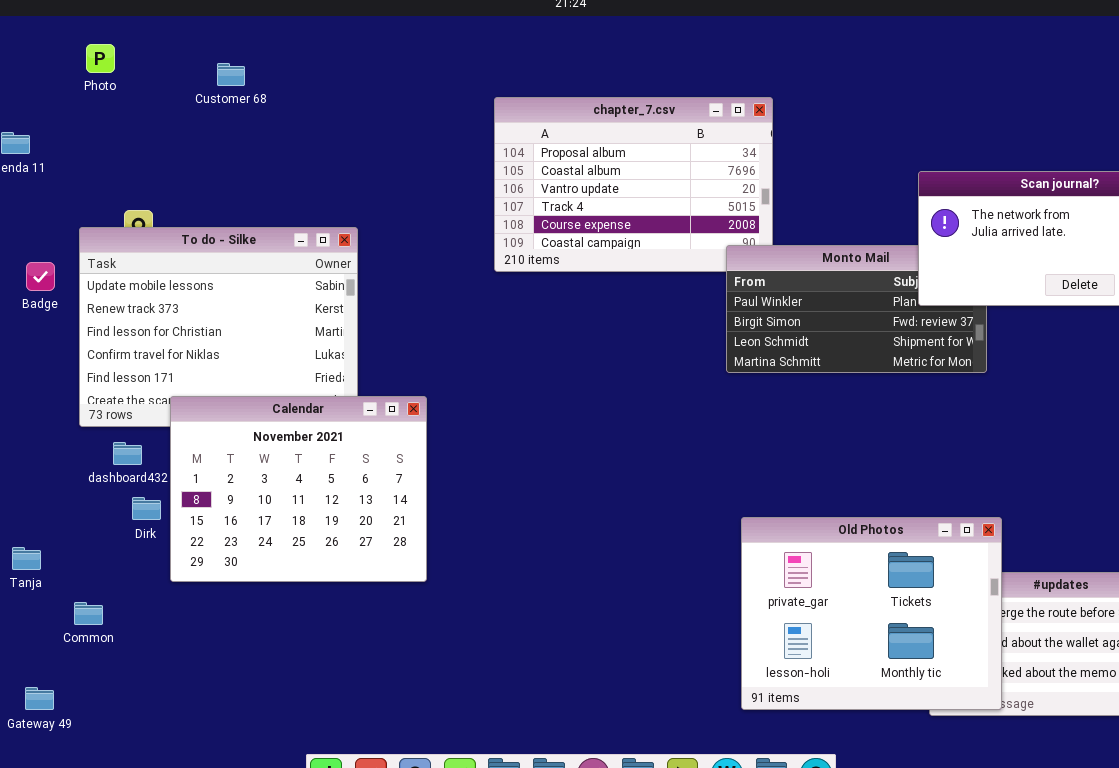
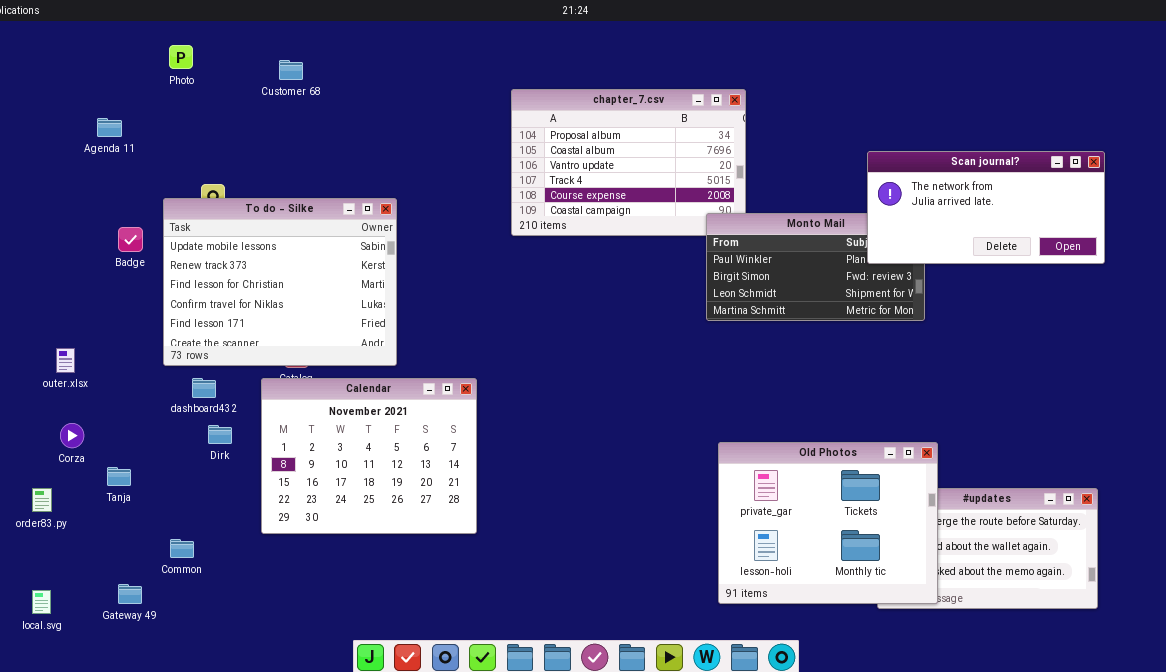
Calendar: [170,396,427,582] -> [261,378,477,534], moved
Common: [74,602,103,625] -> [170,539,194,558], moved

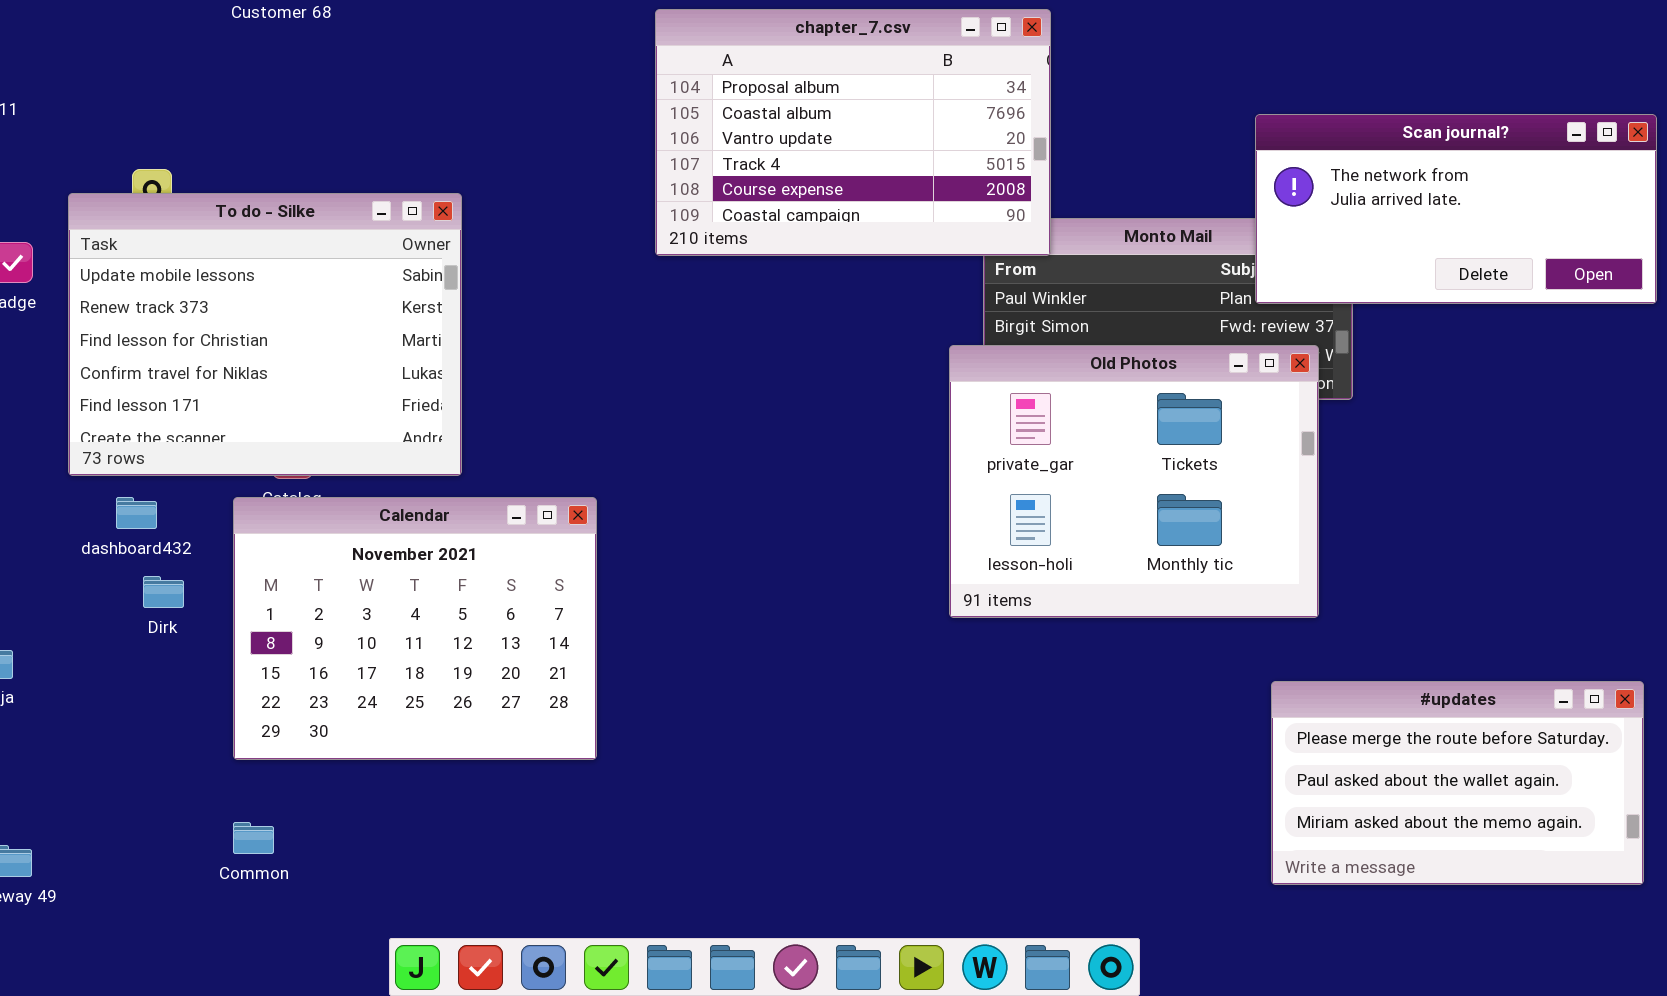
chapter_7.csv: [511,89,746,236] -> [655,9,1051,256], raised
Old Photos: [718,442,938,604] -> [949,345,1319,618], moved
Common: [170,539,194,558] -> [233,822,274,854], moved

